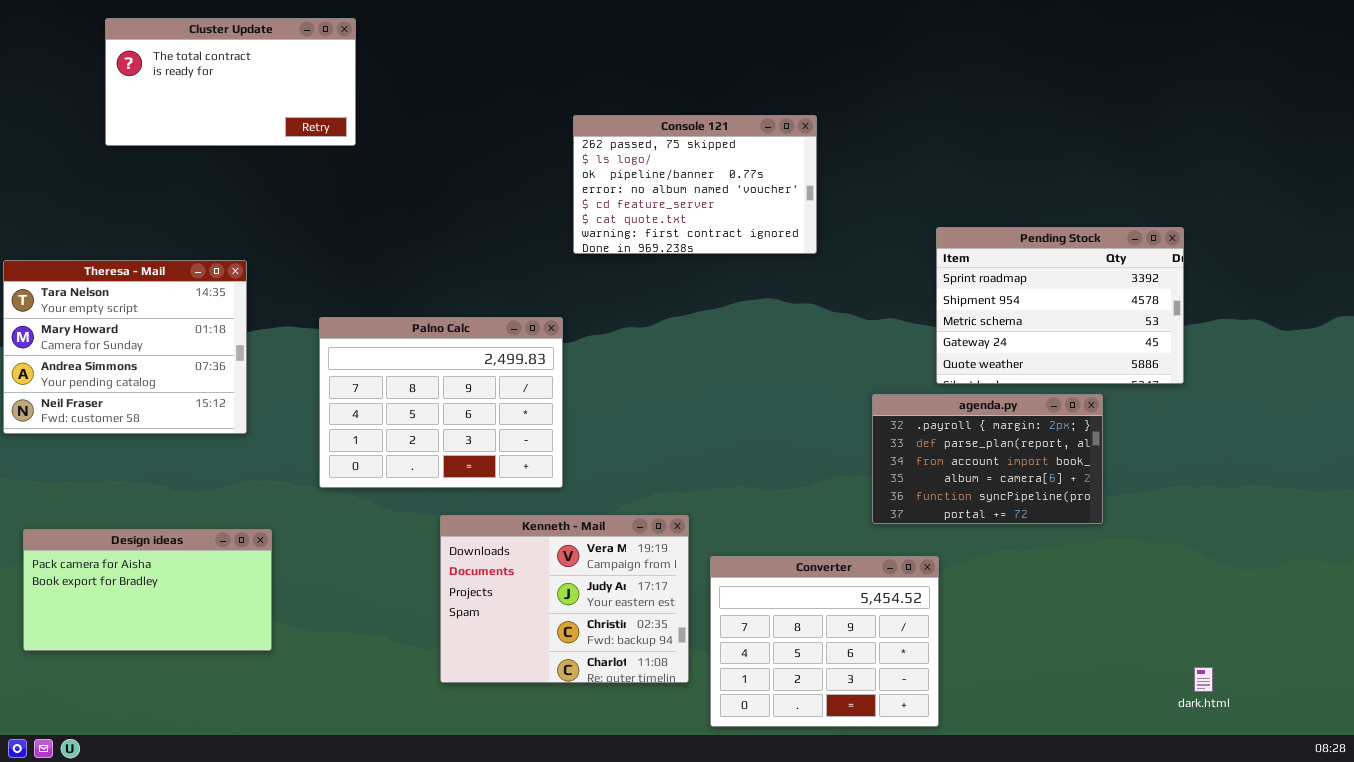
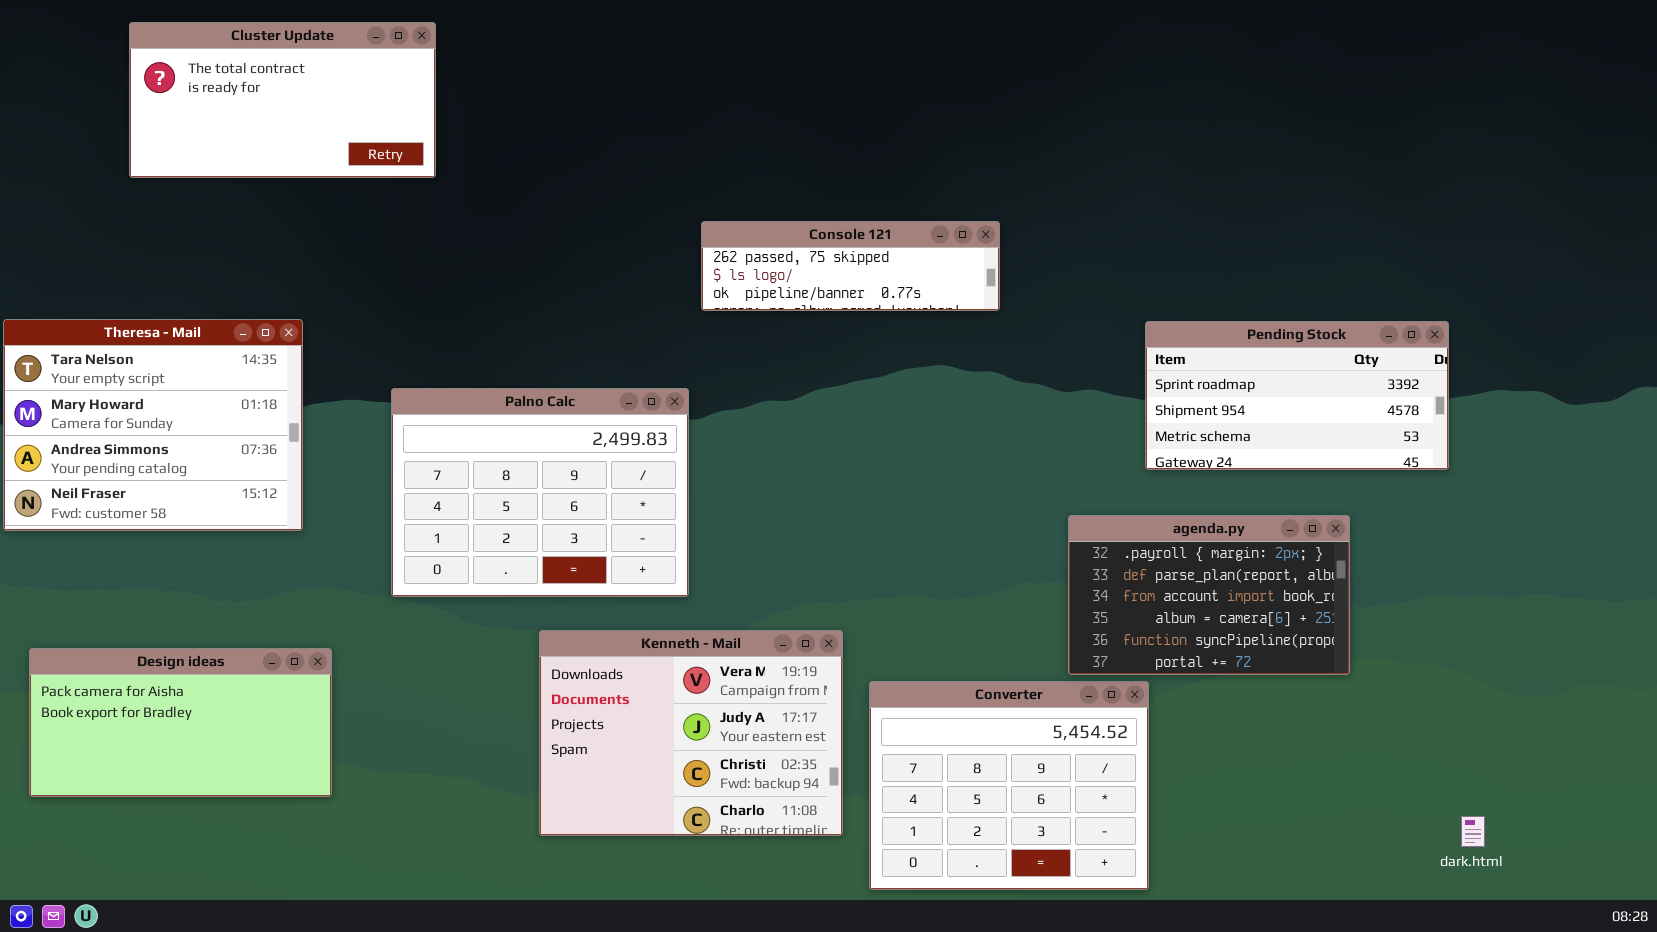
Console 121: [573,115,817,254] -> [701,221,1000,311], resized
Pending Stock: [936,227,1184,384] -> [1145,321,1449,470], resized
agenda.py: [872,394,1103,524] -> [1068,515,1350,675], moved

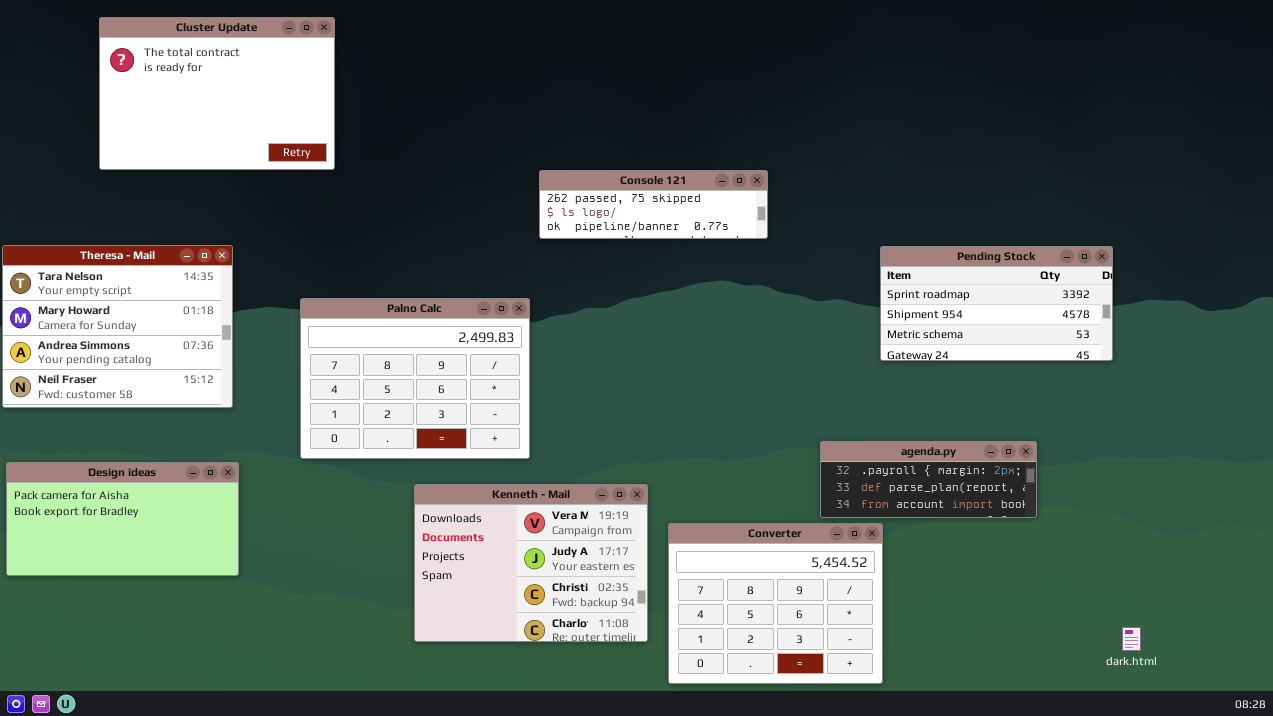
Cluster Update: [129,22,436,178] -> [99,17,335,170], resized
agenda.py: [1068,515,1350,675] -> [820,441,1037,518], resized
Design ideas: [29,648,332,797] -> [6,462,239,576], moved

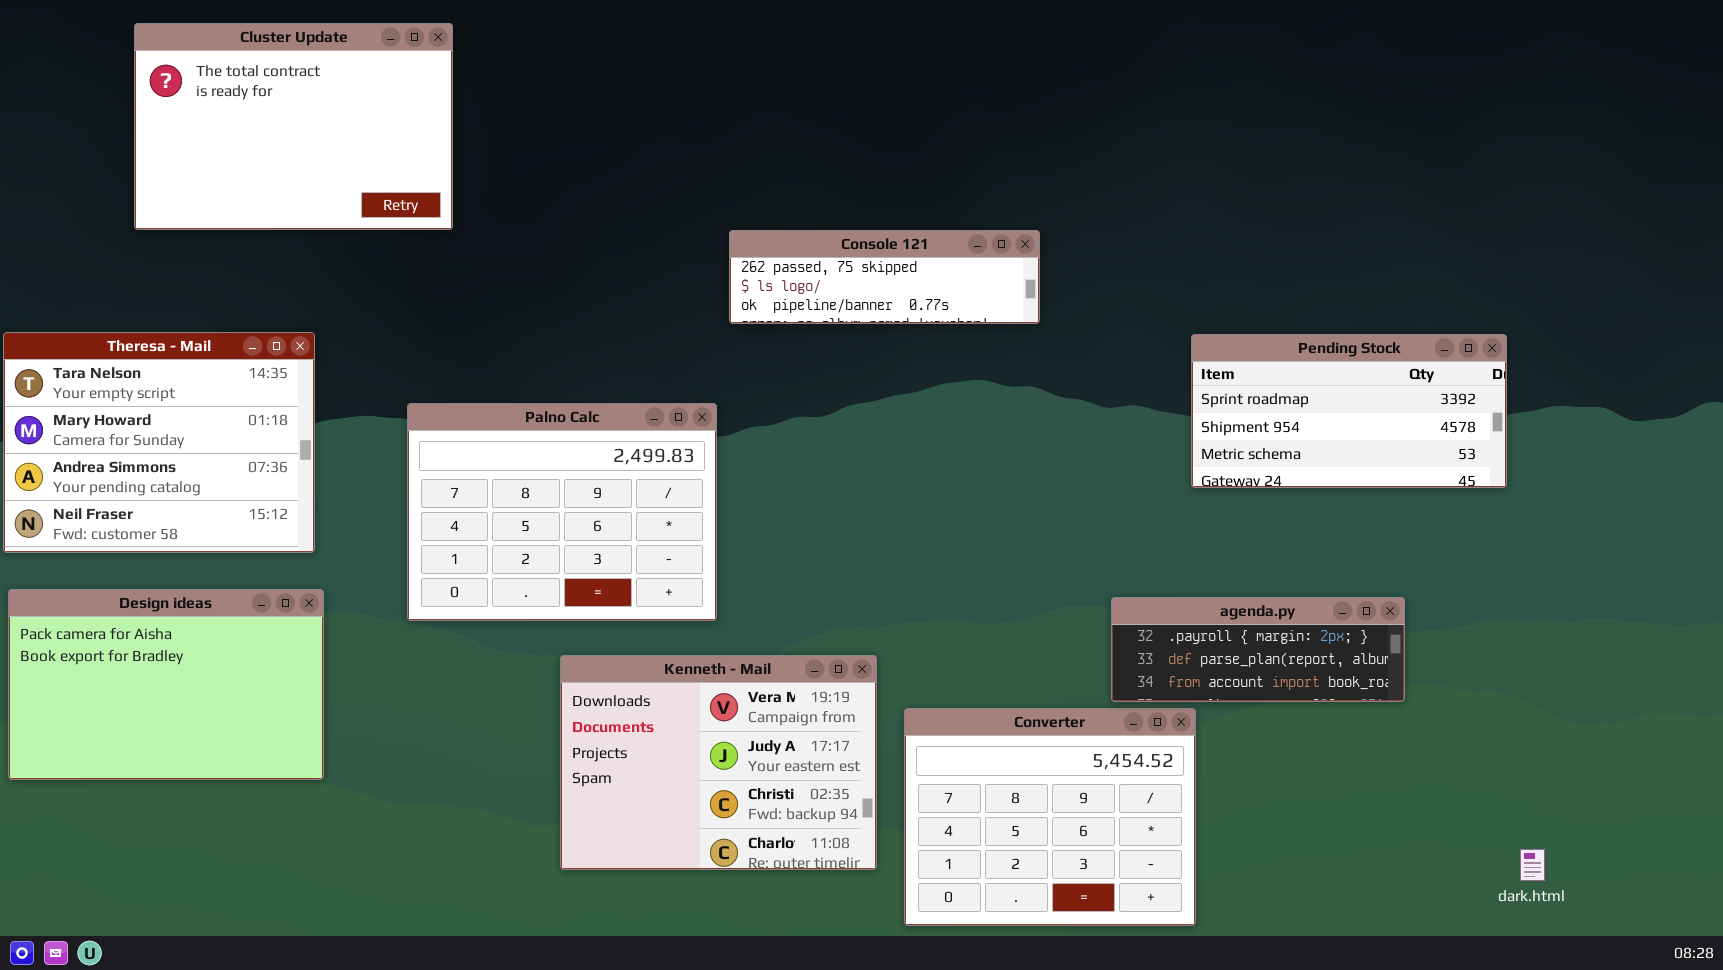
Design ideas: [6,462,239,576] -> [8,589,324,780], resized

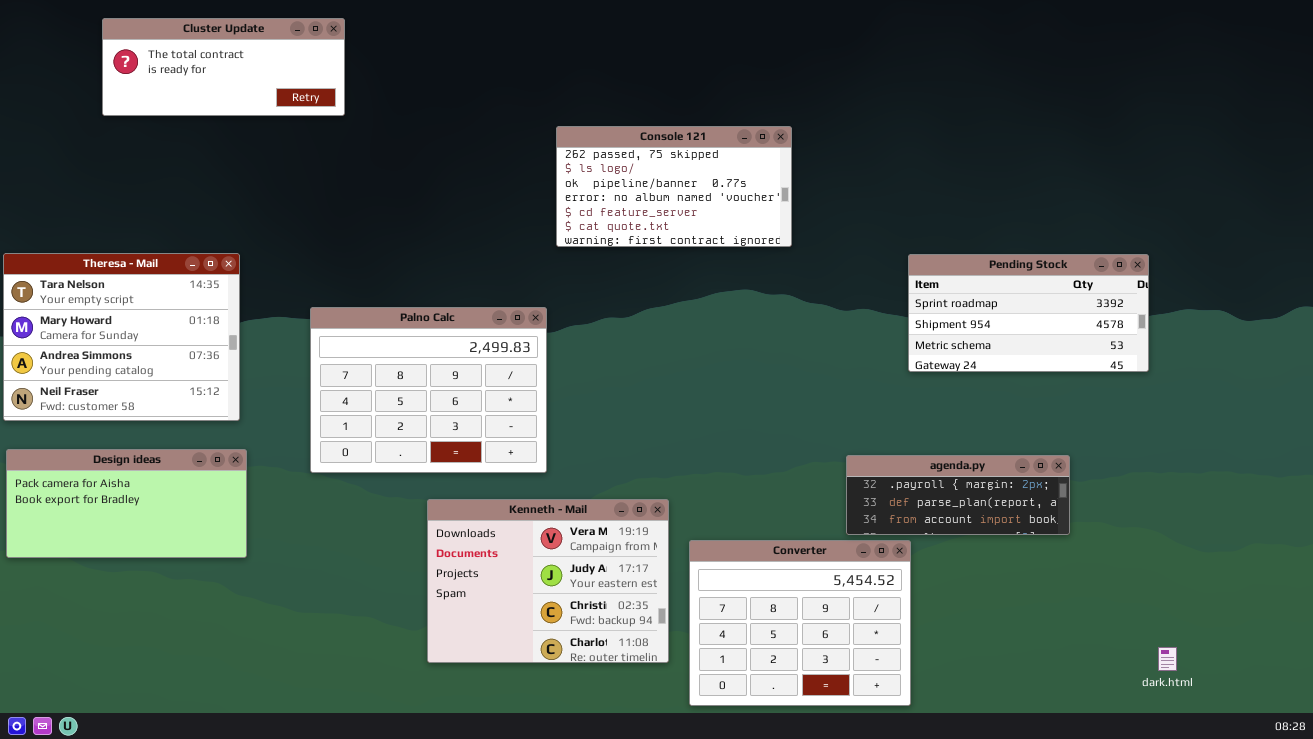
Cluster Update: [134,23,453,230] -> [102,18,345,116], resized
Console 121: [729,230,1040,324] -> [556,126,792,247], resized
Design ideas: [8,589,324,780] -> [6,449,247,558], resized

